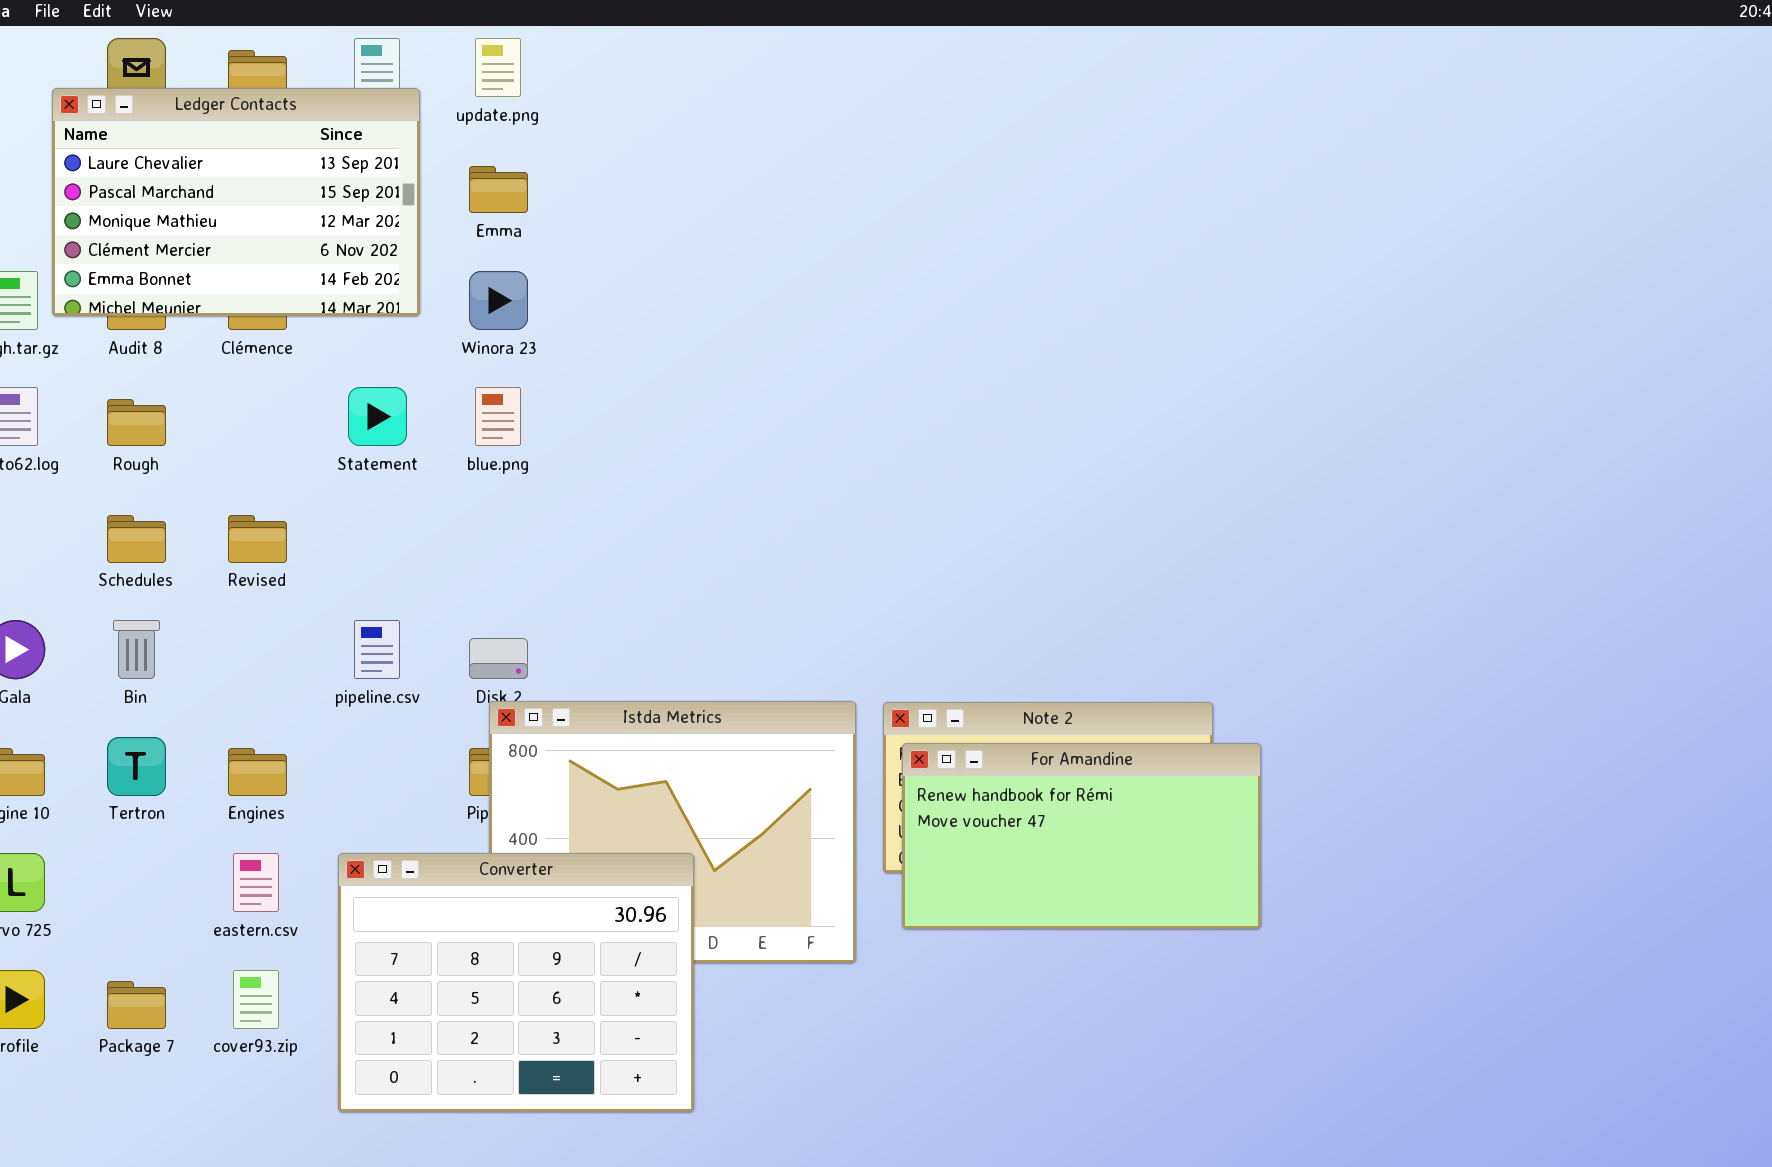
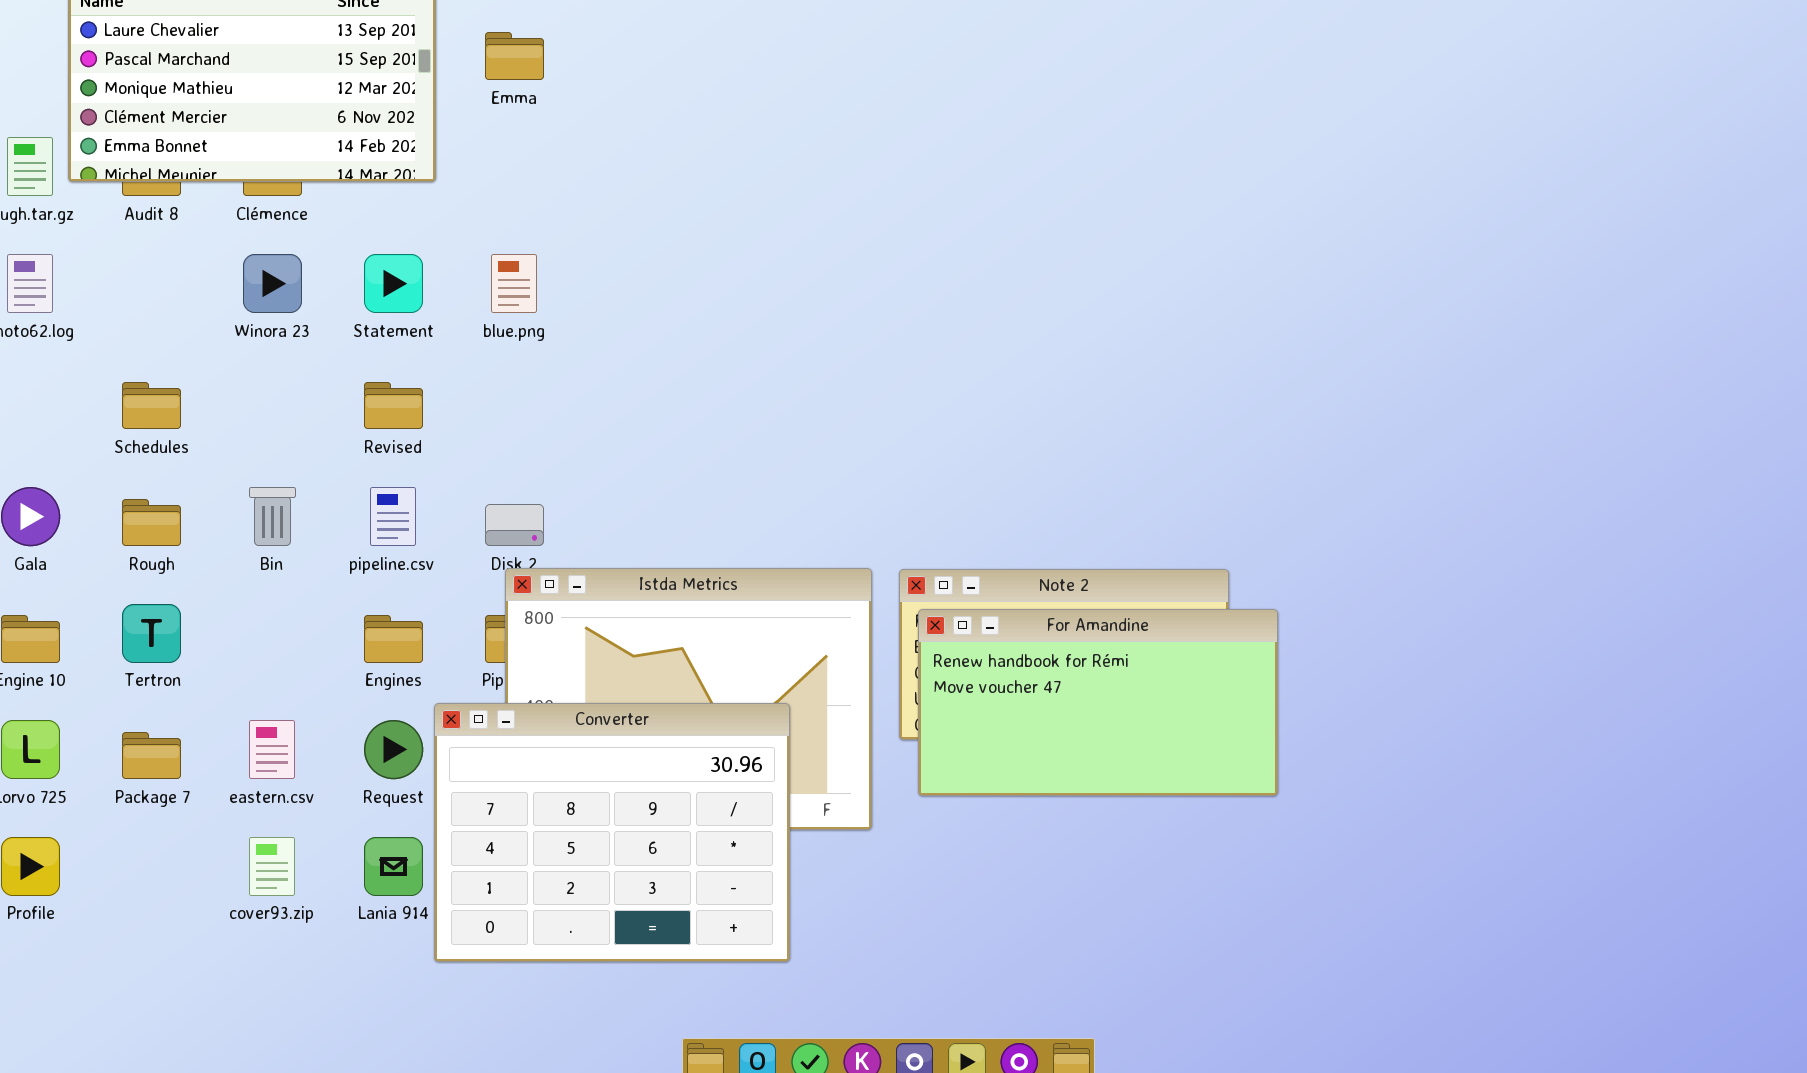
Winora 23: [469,271,528,330] -> [243,254,302,313], moved
Rough: [107,399,166,446] -> [122,499,181,546], moved
Revised: [228,515,287,563] -> [364,382,423,429], moved
Bin: [113,620,160,679] -> [249,487,296,546], moved
Engines: [228,748,287,796] -> [364,615,423,663], moved
Converter: [338,853,694,1112] -> [434,703,790,962], moved
Package 7: [107,981,166,1029] -> [122,732,181,779], moved

